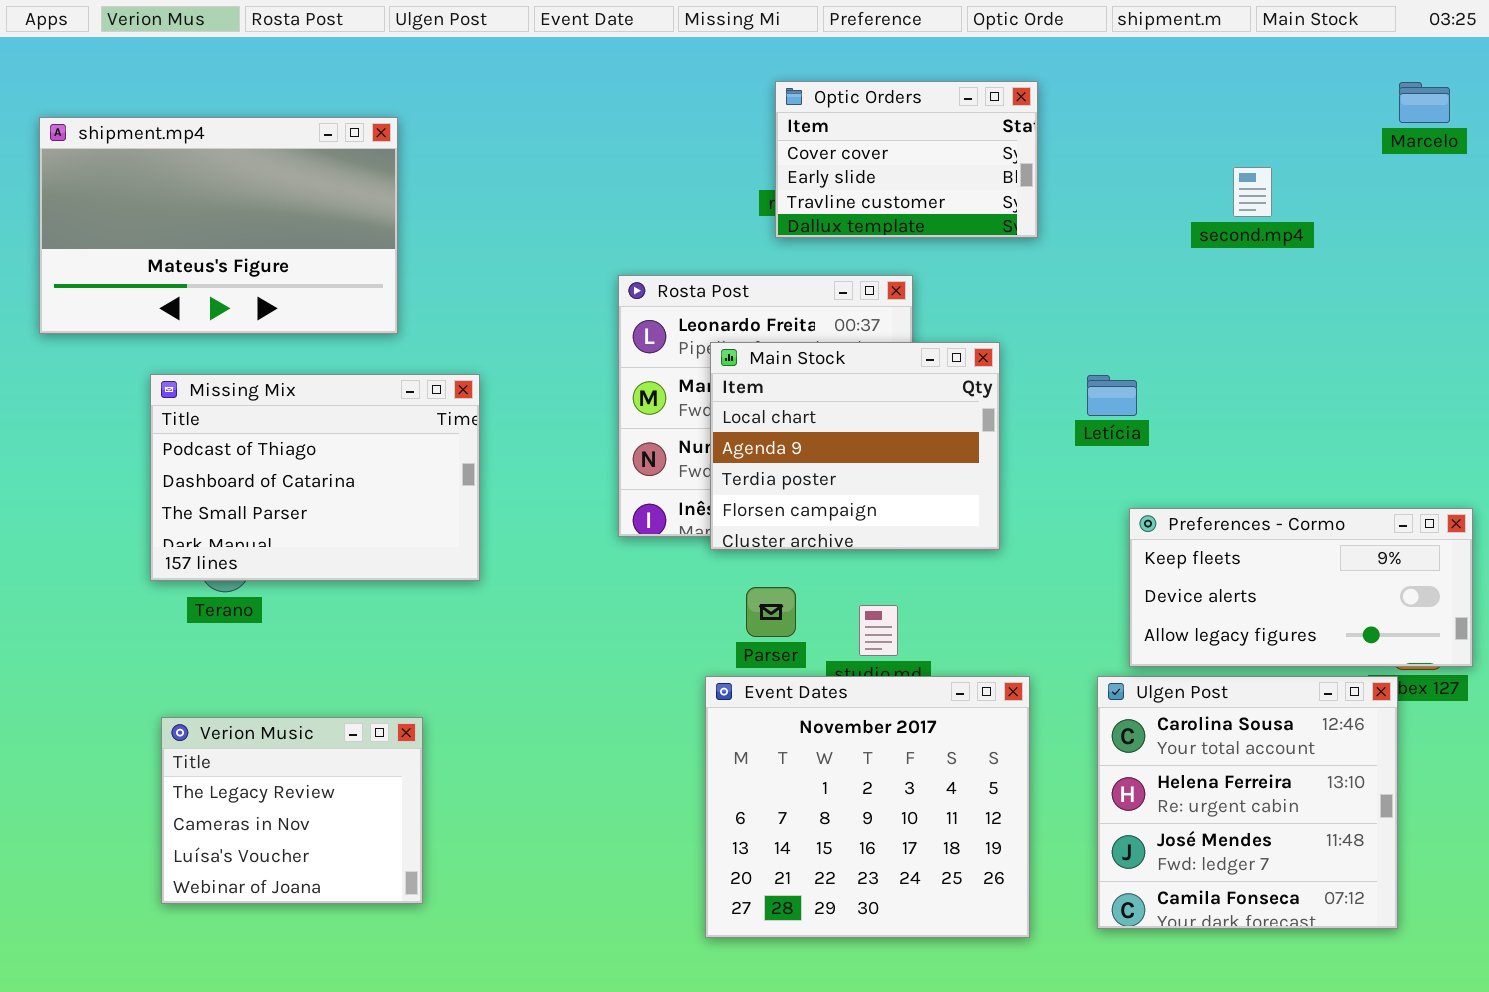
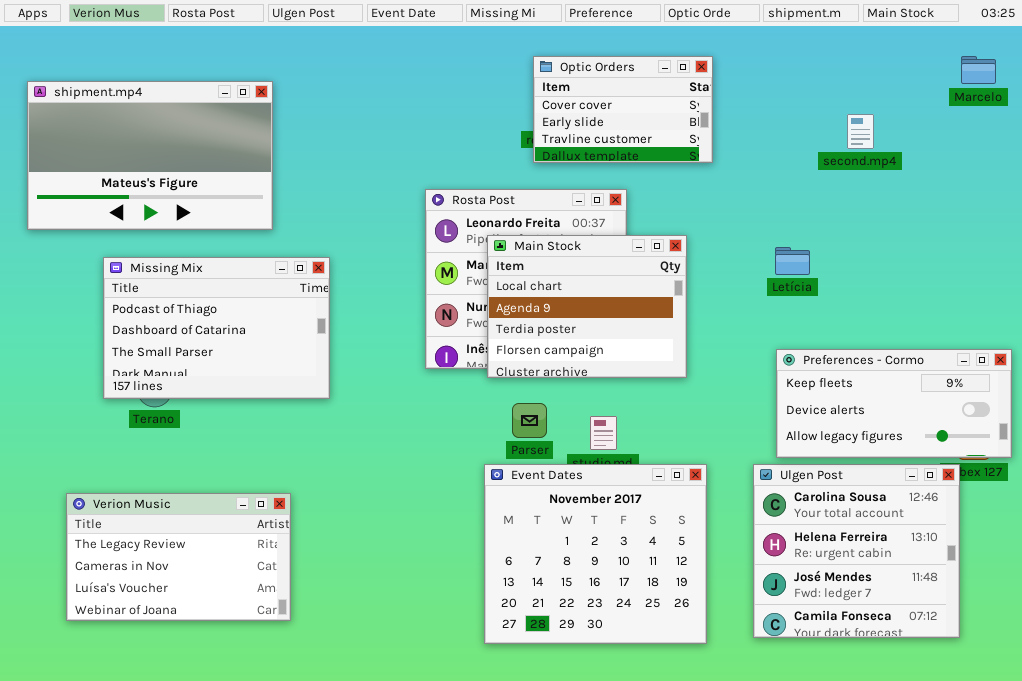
Letícia: [1087,375,1137,416] -> [775,247,810,275], moved
Verion Music: [161,717,423,904] -> [66,493,291,621], resized

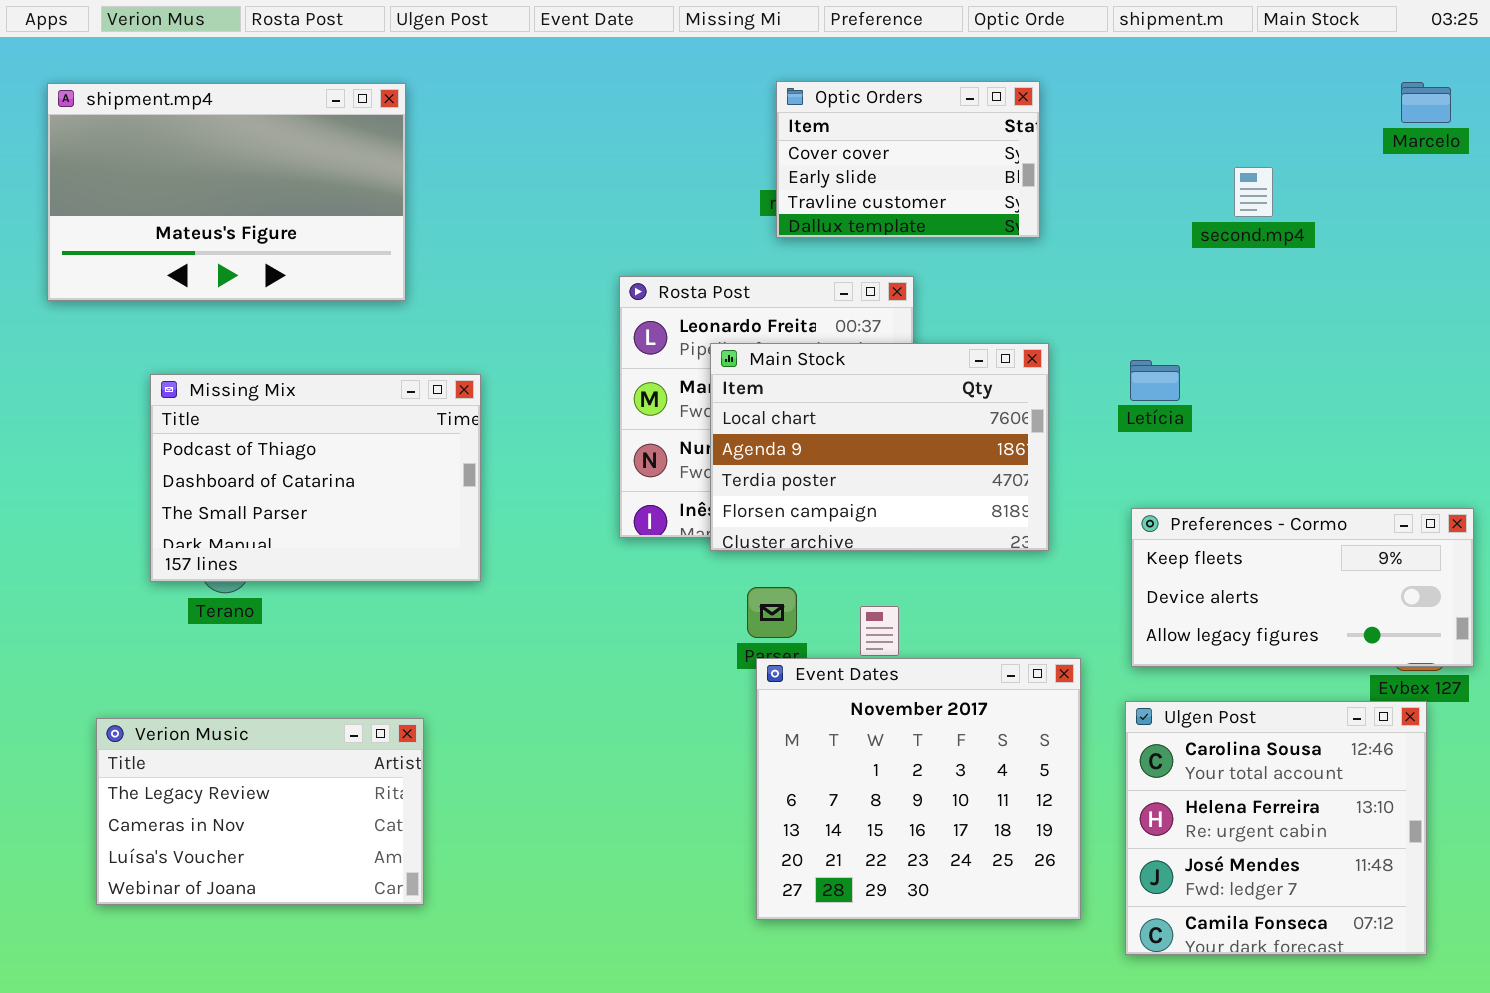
shipment.mp4: [27,81,273,230] -> [47,83,406,301], moved
Main Stock: [487,235,687,378] -> [710,343,1049,551], resized
Event Dates: [484,464,707,644] -> [756,658,1081,920], moved
Ulgen Post: [753,464,960,638] -> [1125,701,1427,955], moved

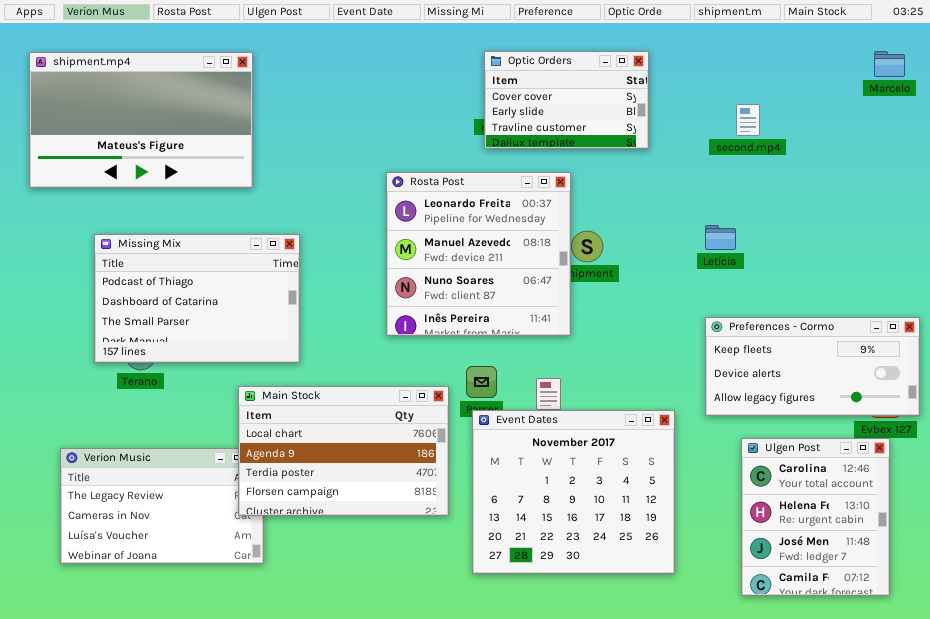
second.mp4: [1234,167,1273,217] -> [736,104,760,136], moved
Main Stock: [710,343,1049,551] -> [238,386,449,516], moved
Ulgen Post: [1125,701,1427,955] -> [741,438,890,596], resized

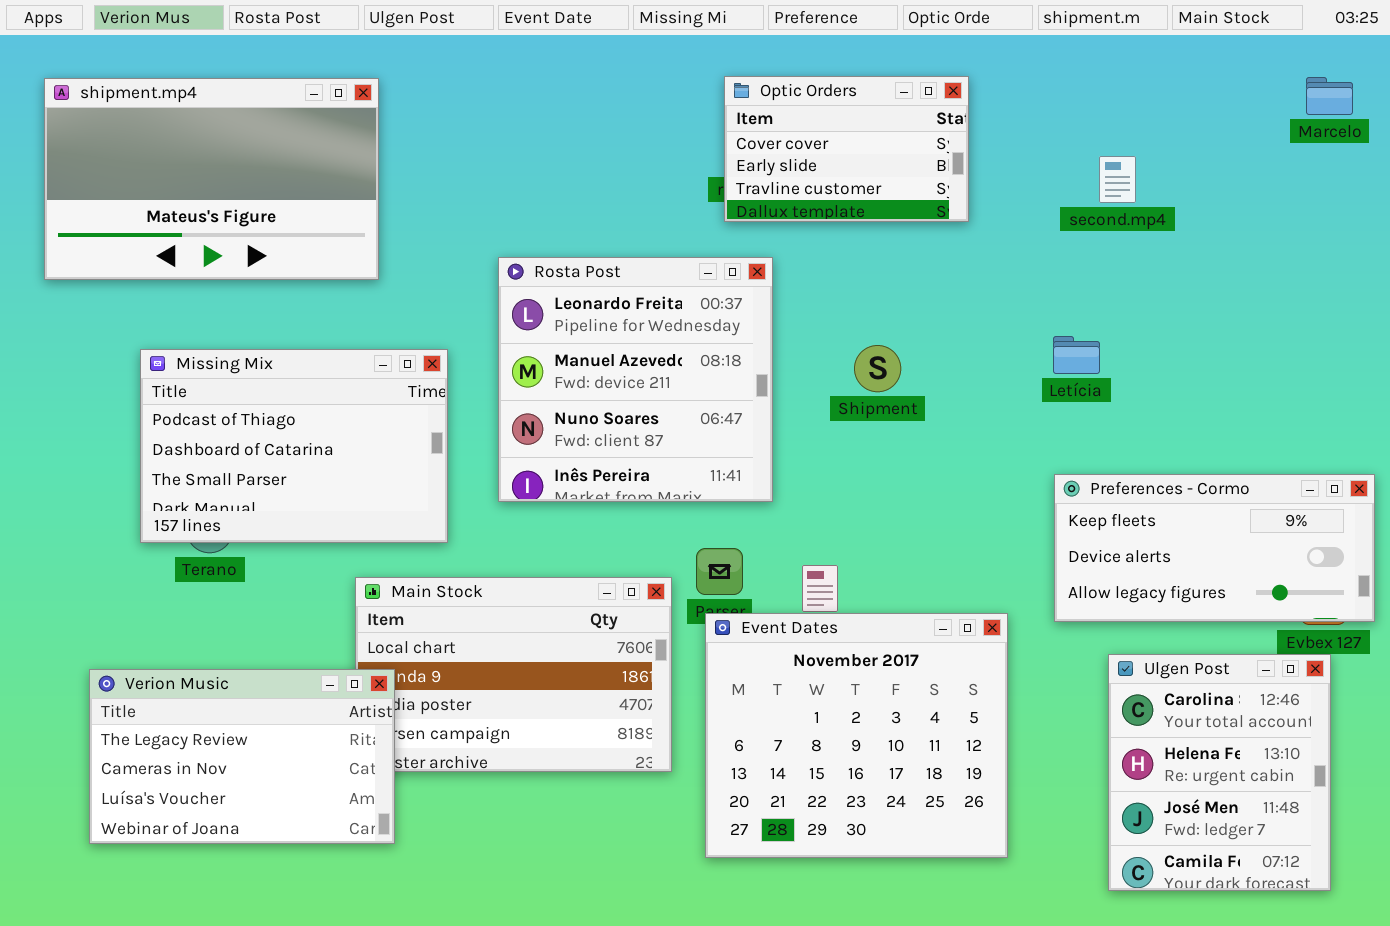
Rosta Post: [386,172,571,336] -> [498,257,773,502], moved
Verion Music: [60,448,264,564] -> [89,669,395,844], raised

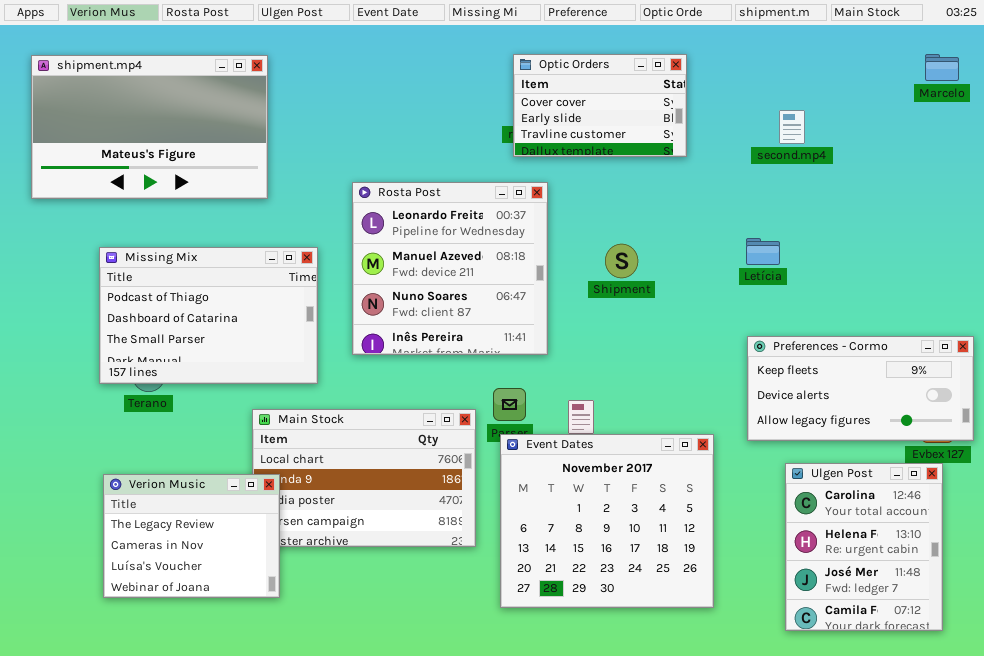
Verion Music: [89,669,395,844] -> [103,474,280,598], resized

